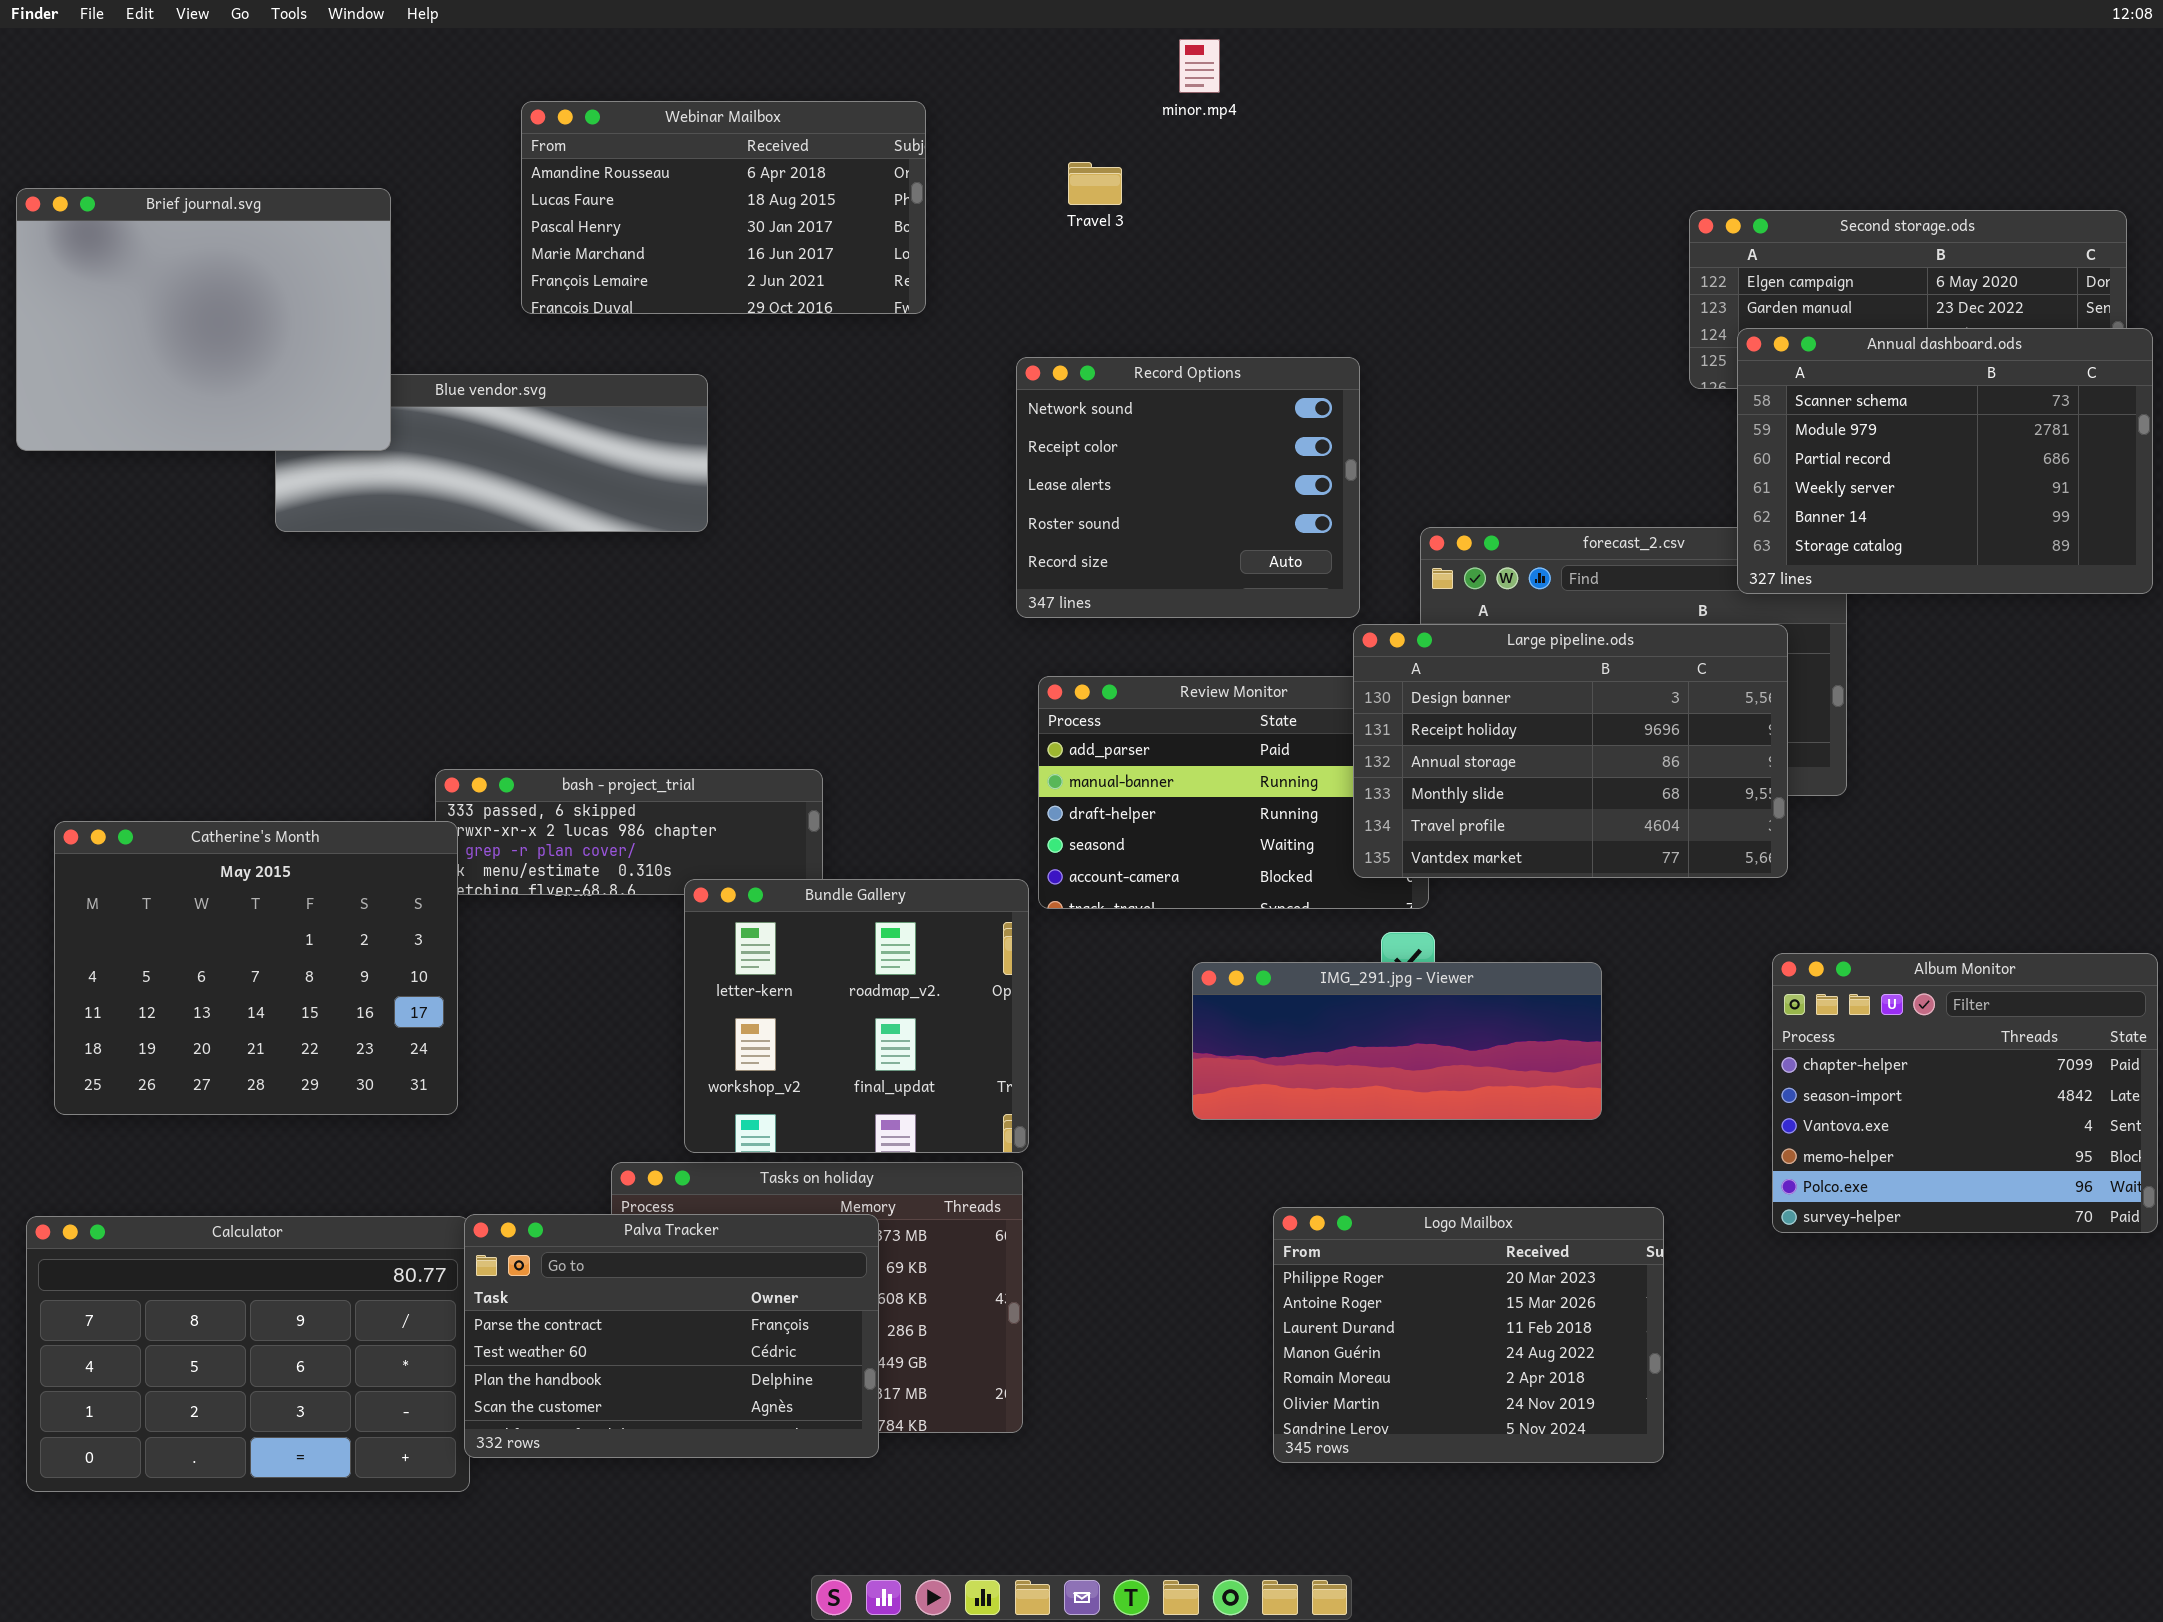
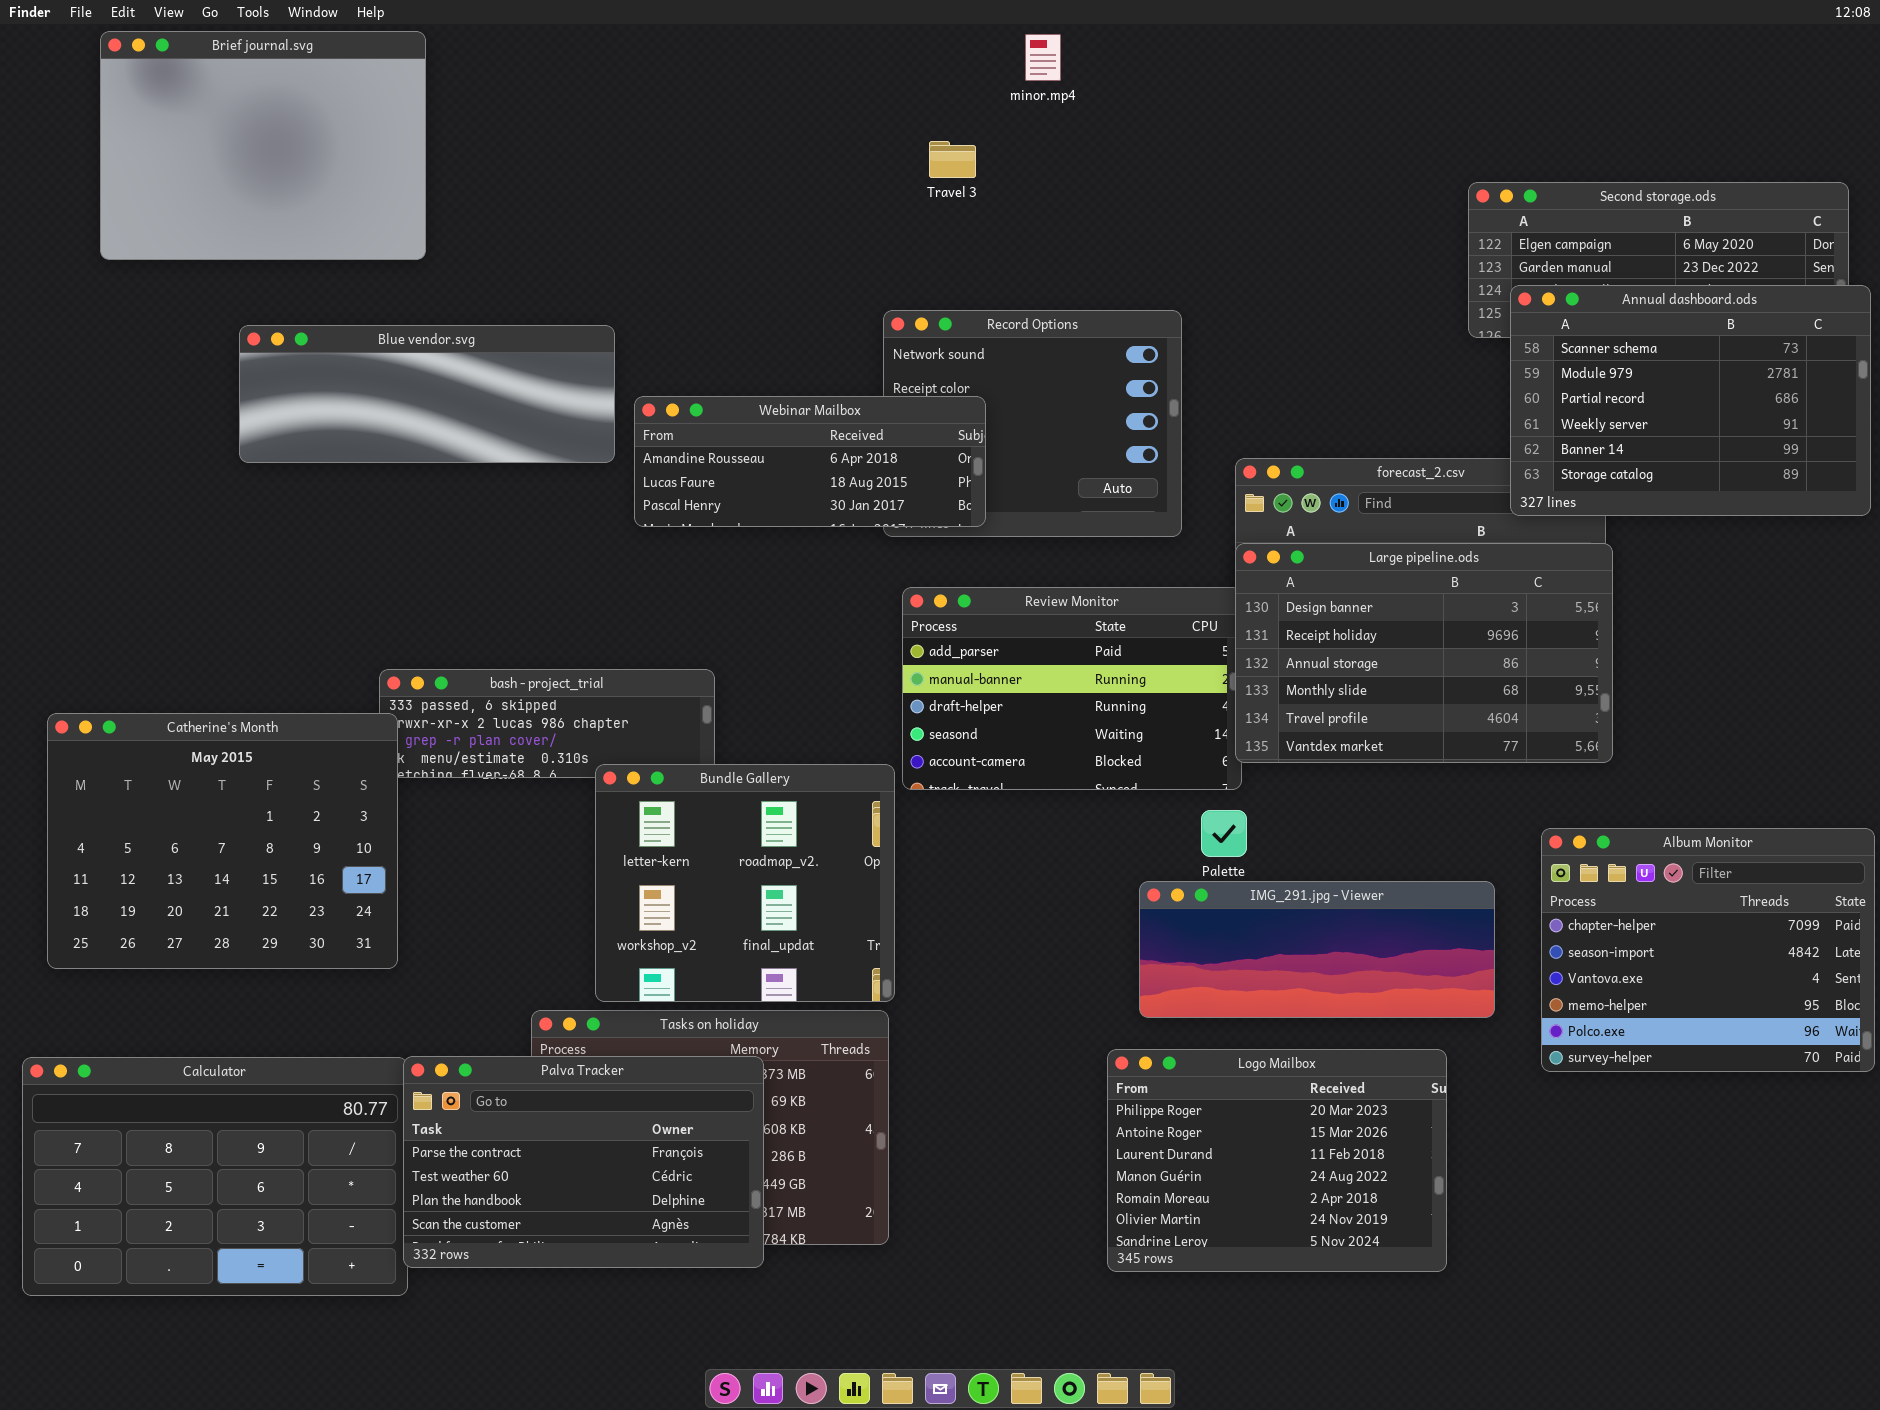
Webinar Mailbox: [521,101,926,314] -> [634,396,986,527], moved, resized
Brief journal.svg: [16,188,391,451] -> [100,31,426,260], moved
Large pipeline.ods: [1353,624,1788,878] -> [1235,543,1613,763], moved
IMG_291.jpg - Viewer: [1192,962,1602,1120] -> [1139,881,1495,1018], moved

